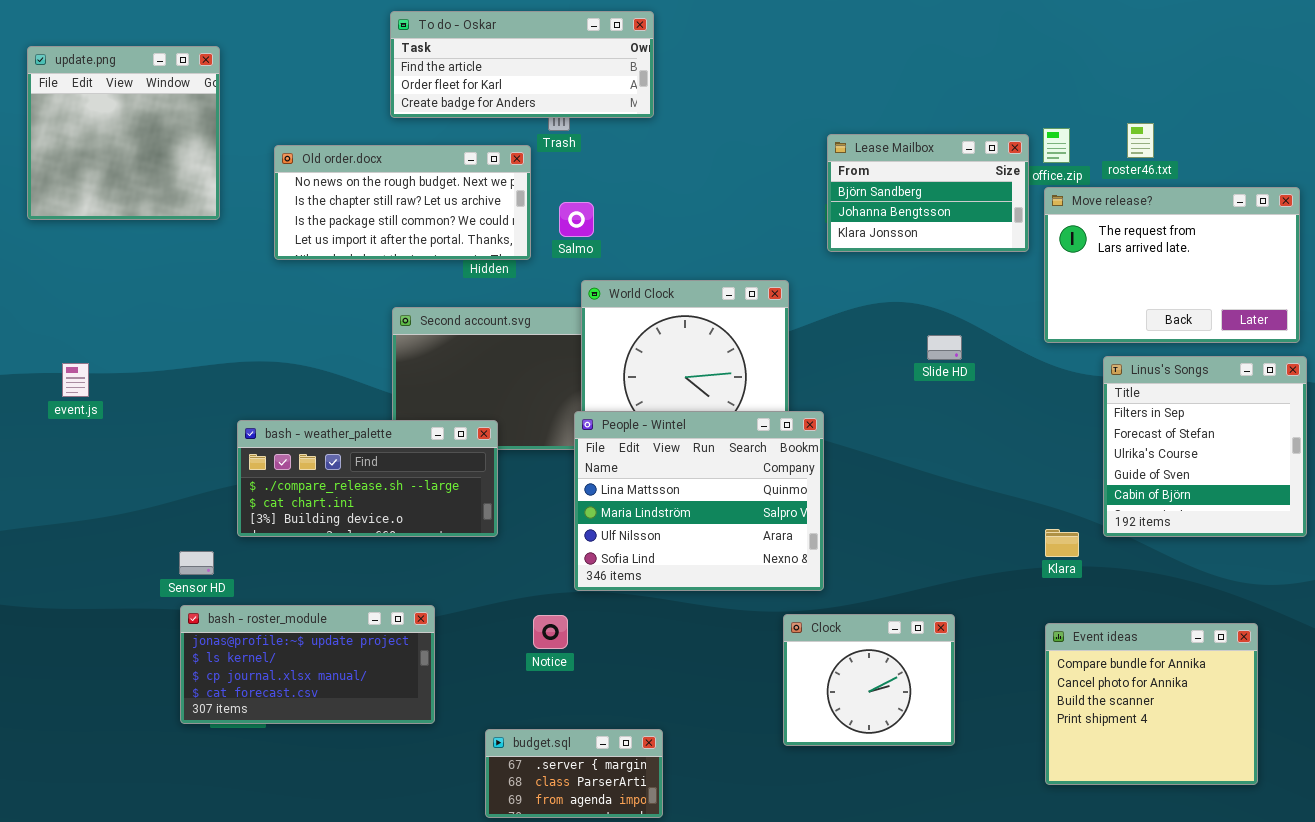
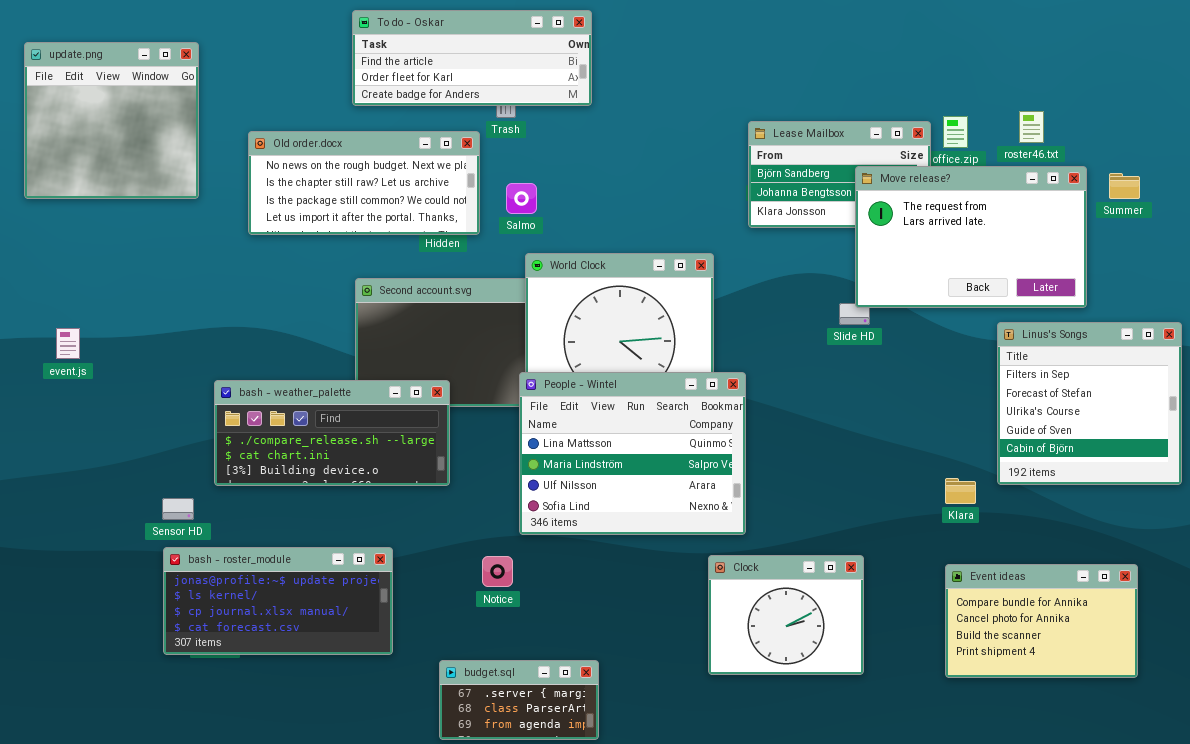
Move release?: [1044,187,1300,343] -> [855,166,1087,308], moved
Event ideas: [1045,623,1258,785] -> [945,564,1138,678], resized

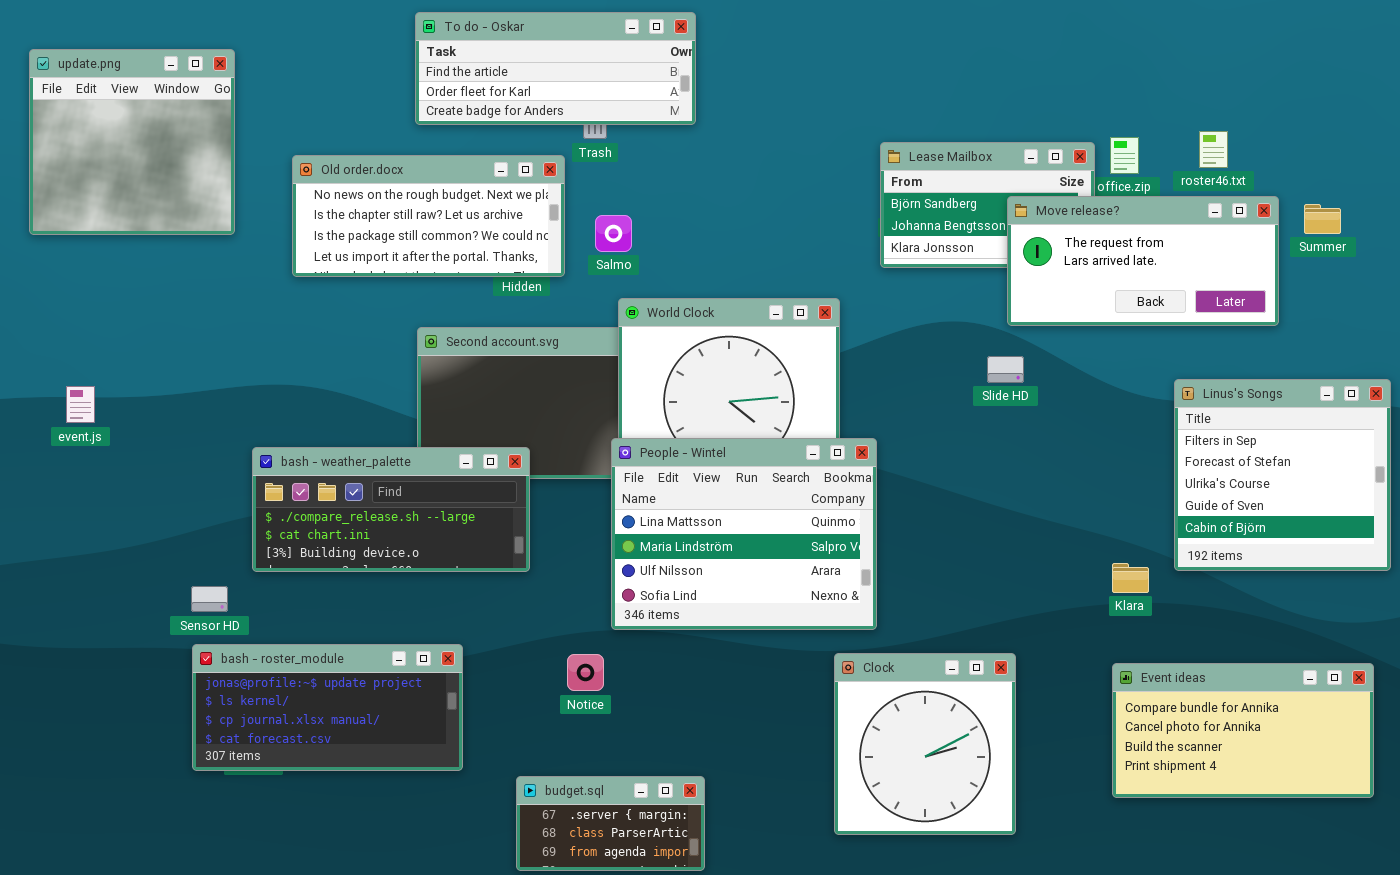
Move release?: [855,166,1087,308] -> [1007,196,1279,326], resized
Clock: [708,555,864,675] -> [834,653,1016,835], resized
Event ideas: [945,564,1138,678] -> [1112,663,1374,798], resized

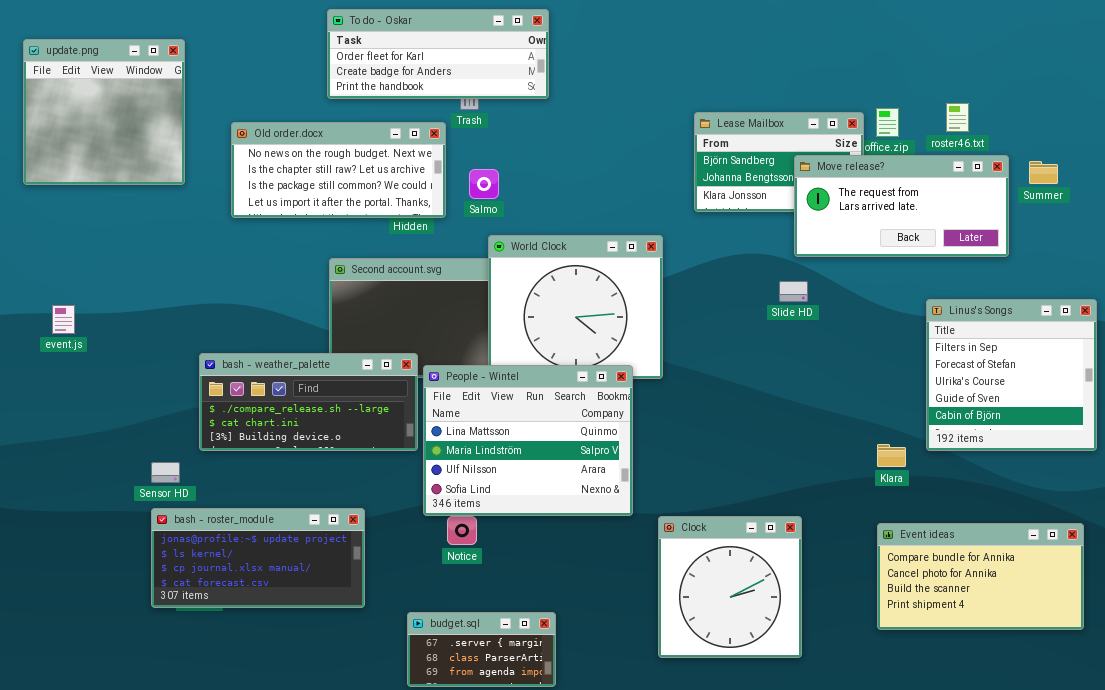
To do - Oskar: [415,12,696,125] -> [327,9,549,99], scrolled down 1 row
People - Wintel: [611,438,877,630] -> [423,365,633,516], moved

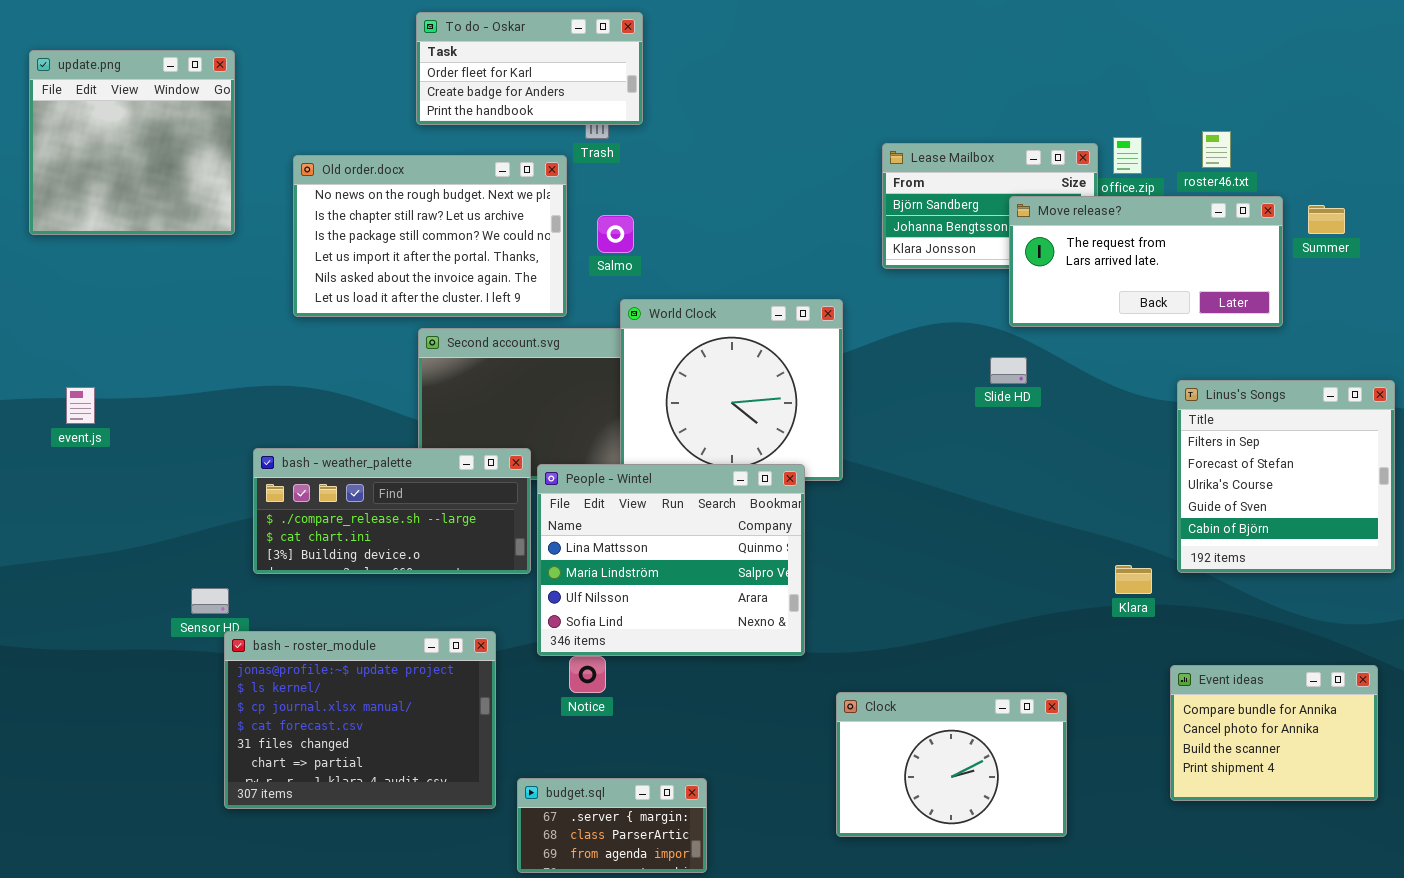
To do - Oskar: [327,9,549,99] -> [416,12,643,125], resized
Old order.docx: [231,122,446,218] -> [293,155,567,317], resized
bash - roster_module: [151,508,365,608] -> [224,631,496,809], moved, resized
Clock: [658,516,802,658] -> [836,692,1067,837], resized
Event ideas: [877,523,1084,630] -> [1170,665,1378,801], resized

